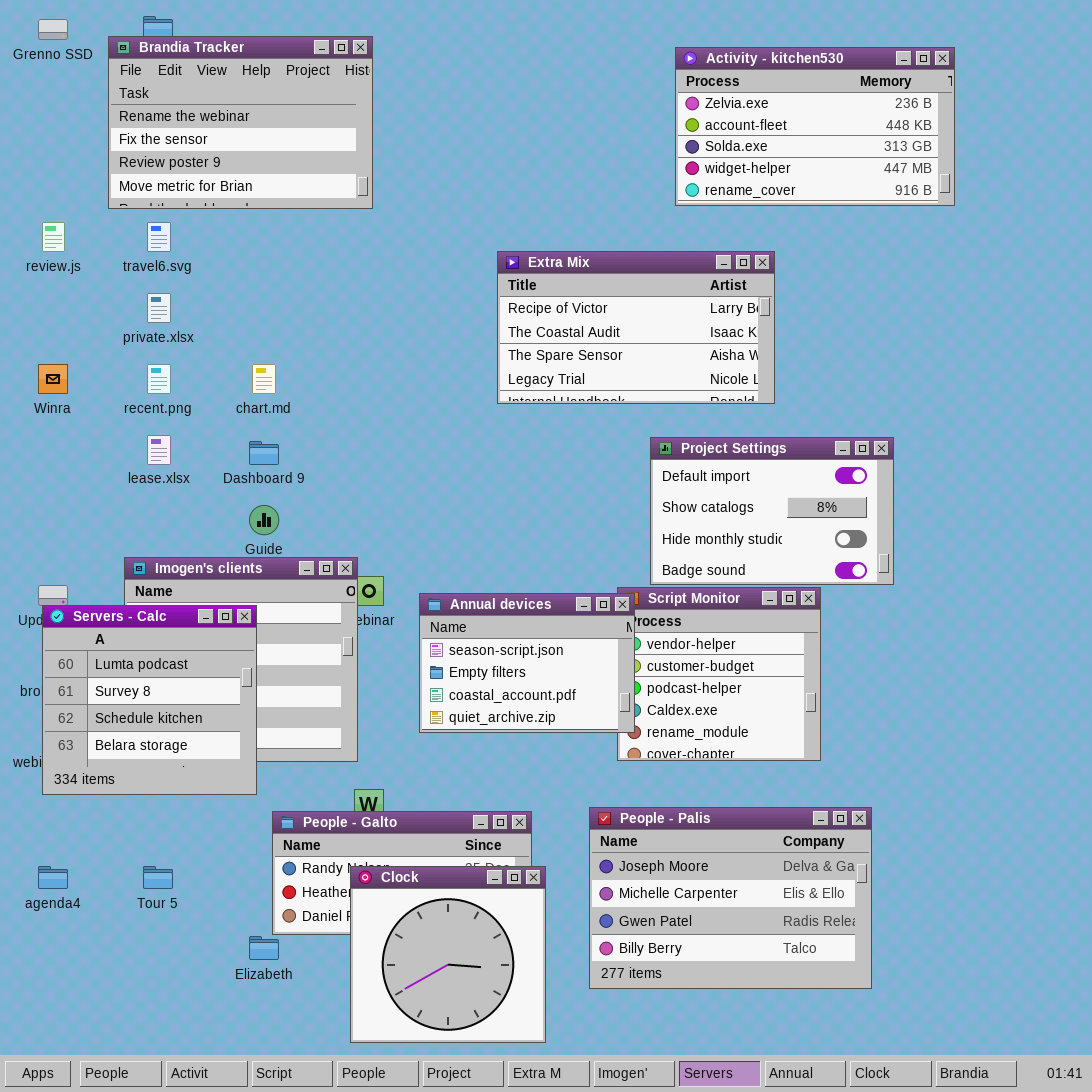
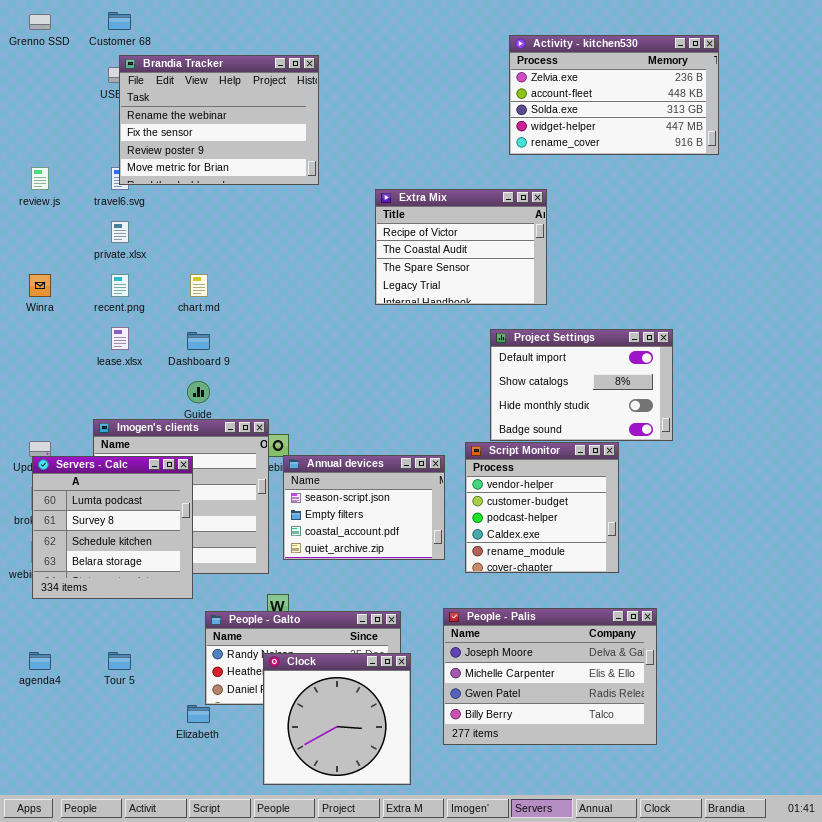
Brandia Tracker: [108,36,373,209] -> [119,55,319,185], moved
Extra Mix: [497,251,775,404] -> [375,189,547,305], resized
Annual devices: [419,593,635,733] -> [283,455,445,560], moved

